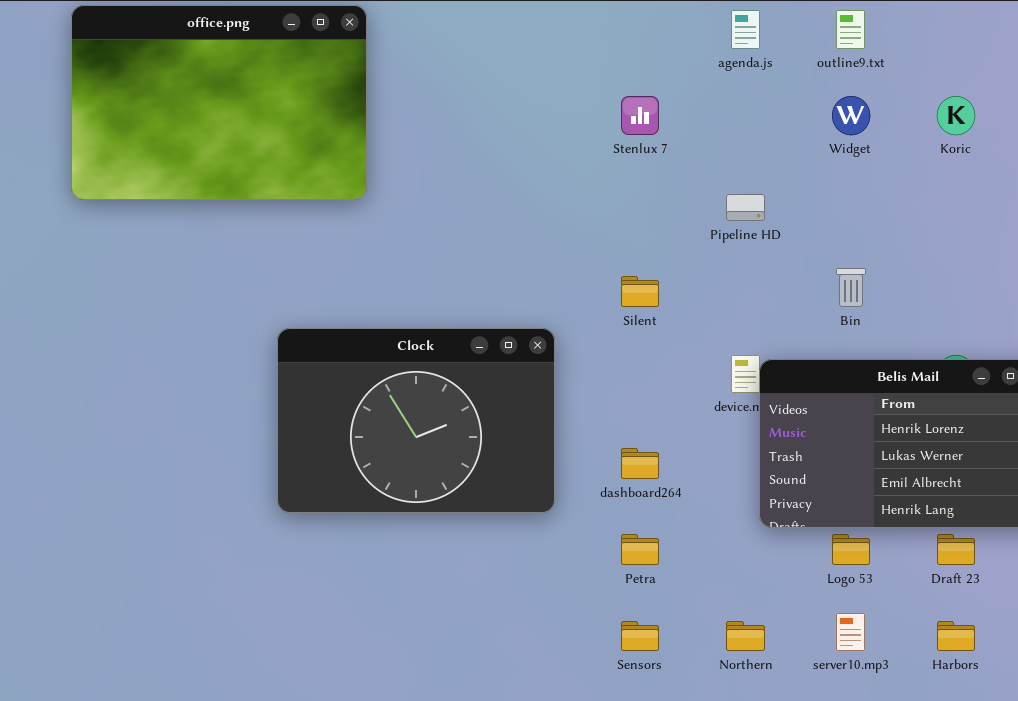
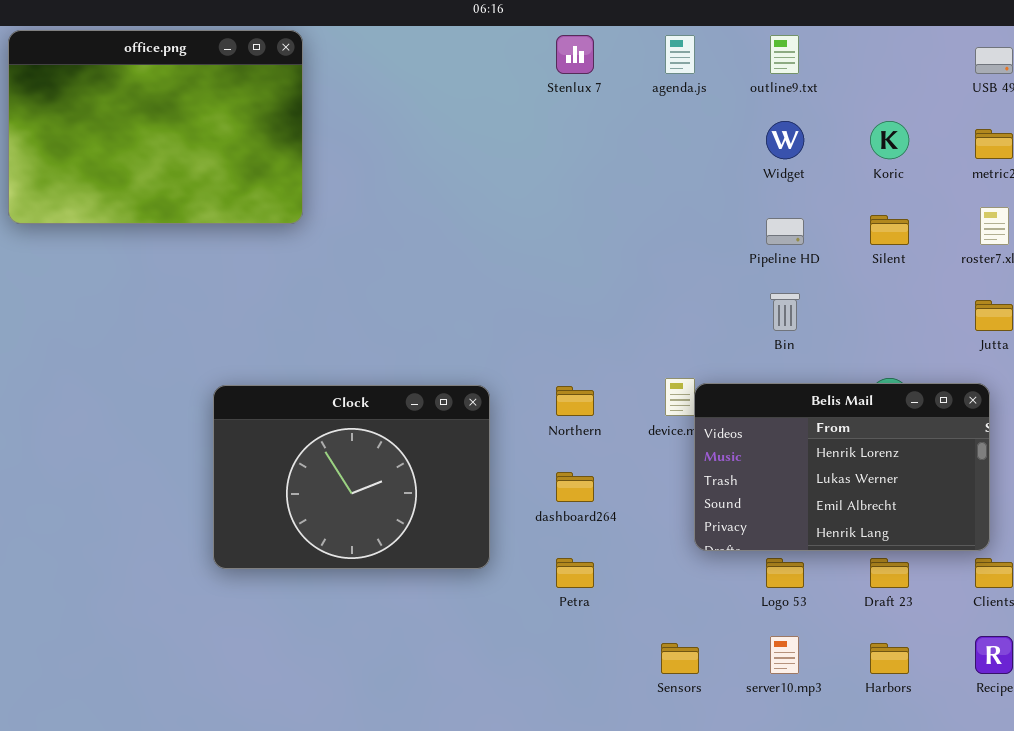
Stenlux 7: [621,96,659,135] -> [556,35,594,74], moved
Pipeline HD: [726,194,765,221] -> [766,218,804,245], moved
Silent: [621,276,659,307] -> [870,215,909,245], moved
Clock: [277,328,555,513] -> [213,385,490,569], moved
Sensors: [621,621,659,651] -> [661,643,699,674], moved
Northern: [726,621,765,651] -> [556,386,594,416], moved

